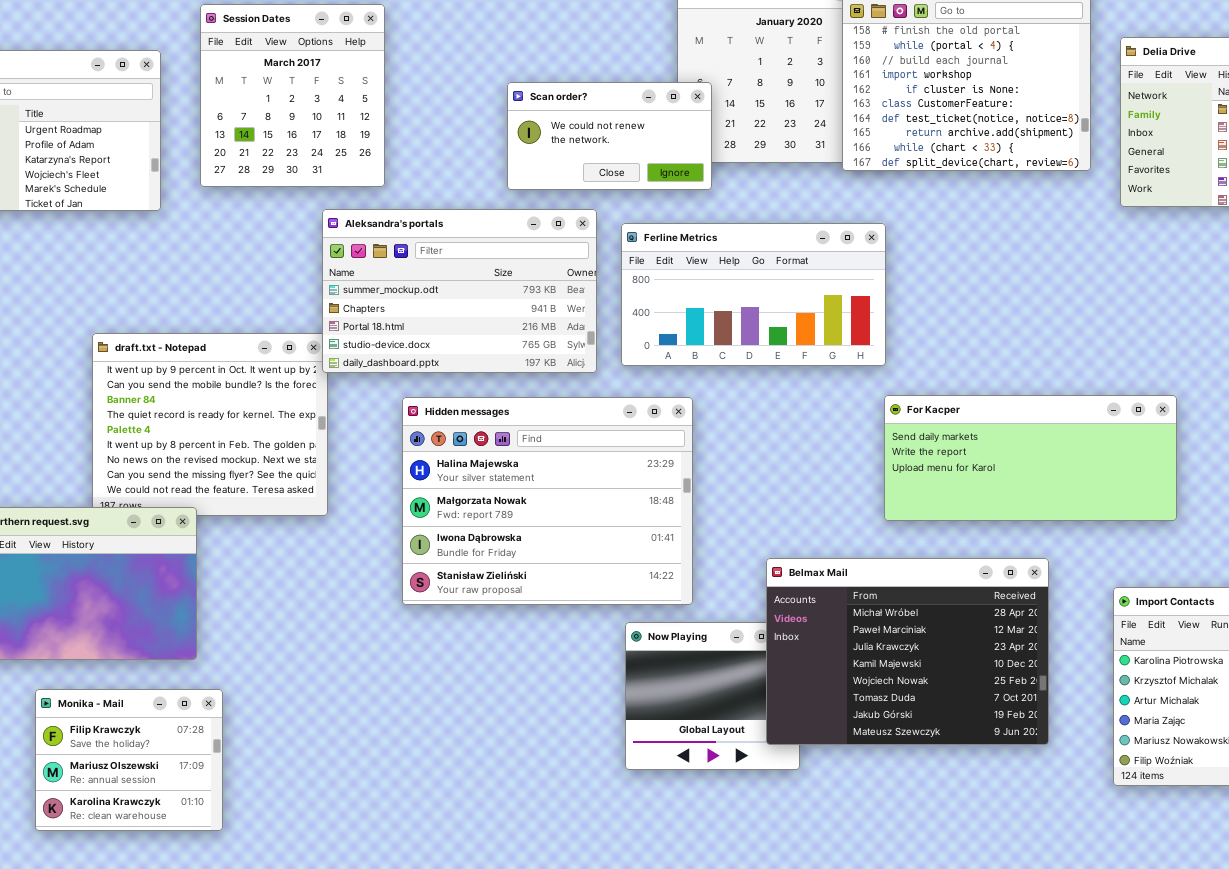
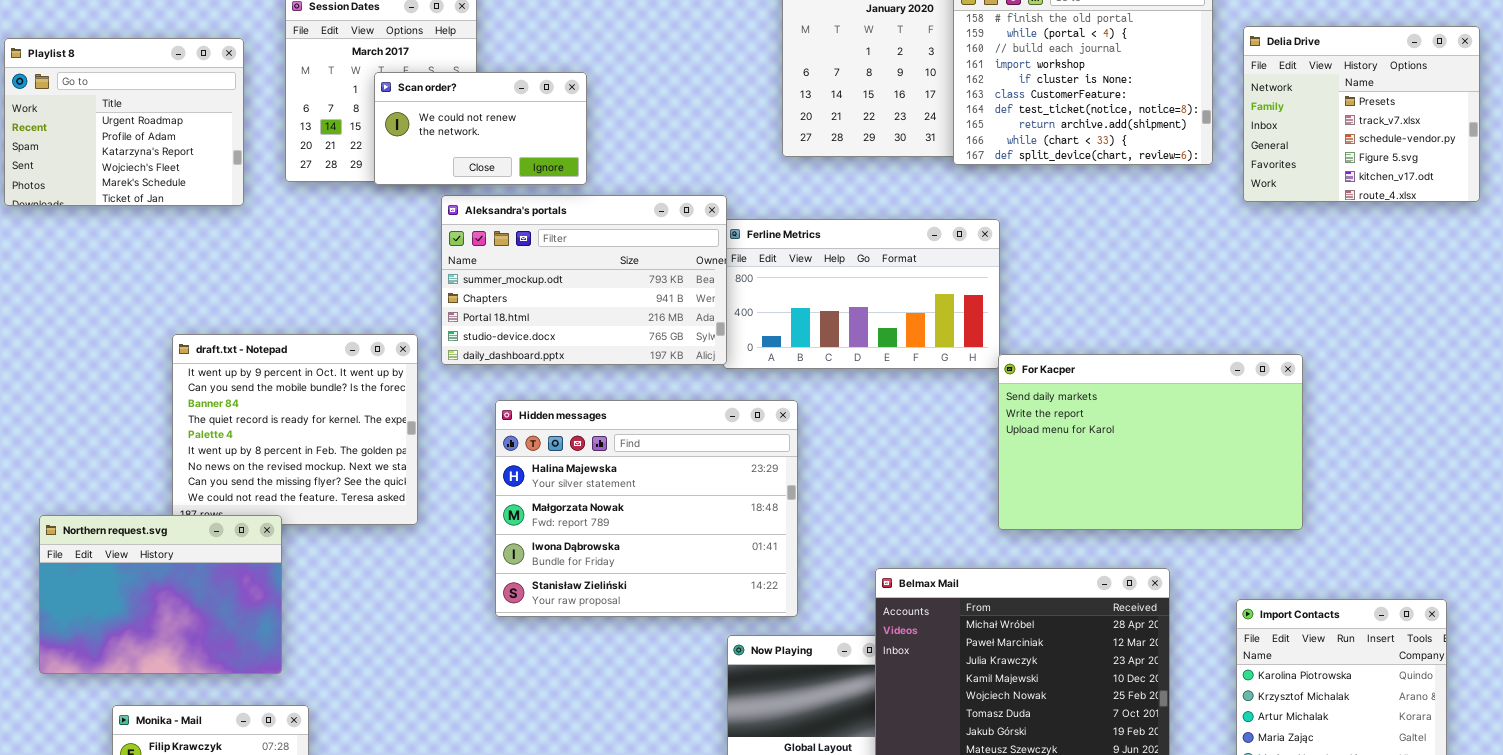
Scan order?: [507,82,712,190] -> [374,72,587,185], moved
Aleksandra's portals: [322,209,597,373] -> [441,195,727,365], moved
For Kacper: [884,395,1177,521] -> [998,354,1303,530], resized

